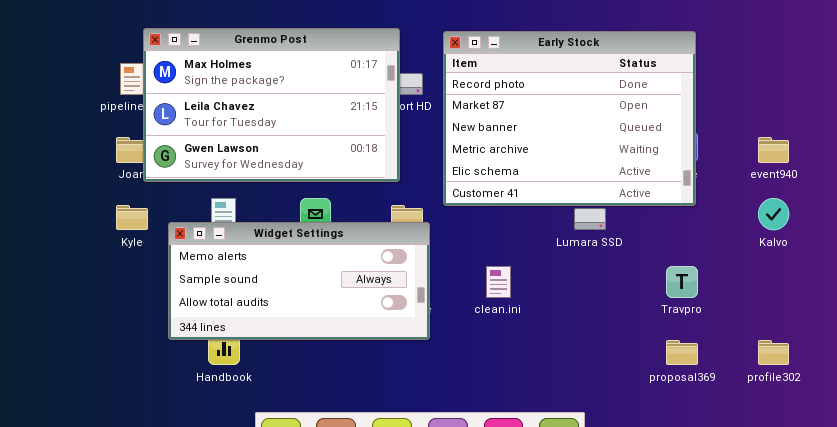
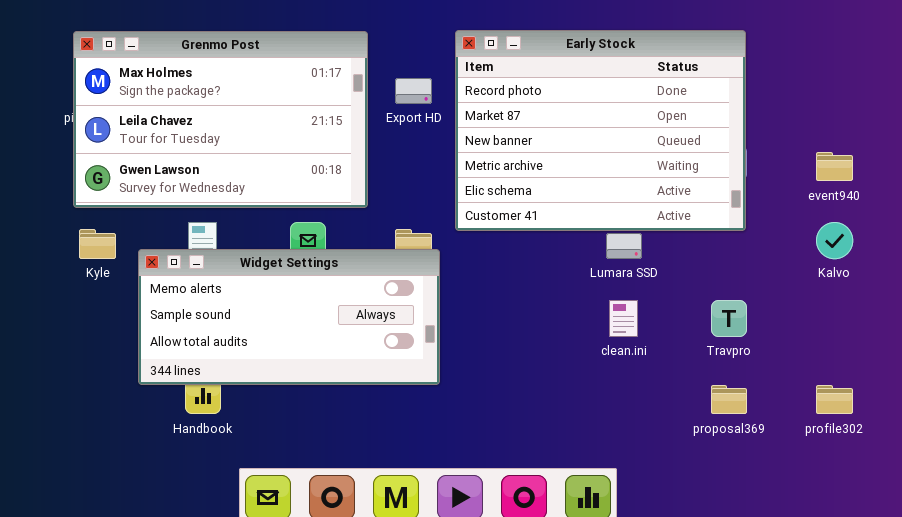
Grenmo Post: [143,28,400,182] -> [73,31,368,208], moved
clean.ini: [486,266,511,298] -> [609,300,638,337], moved

